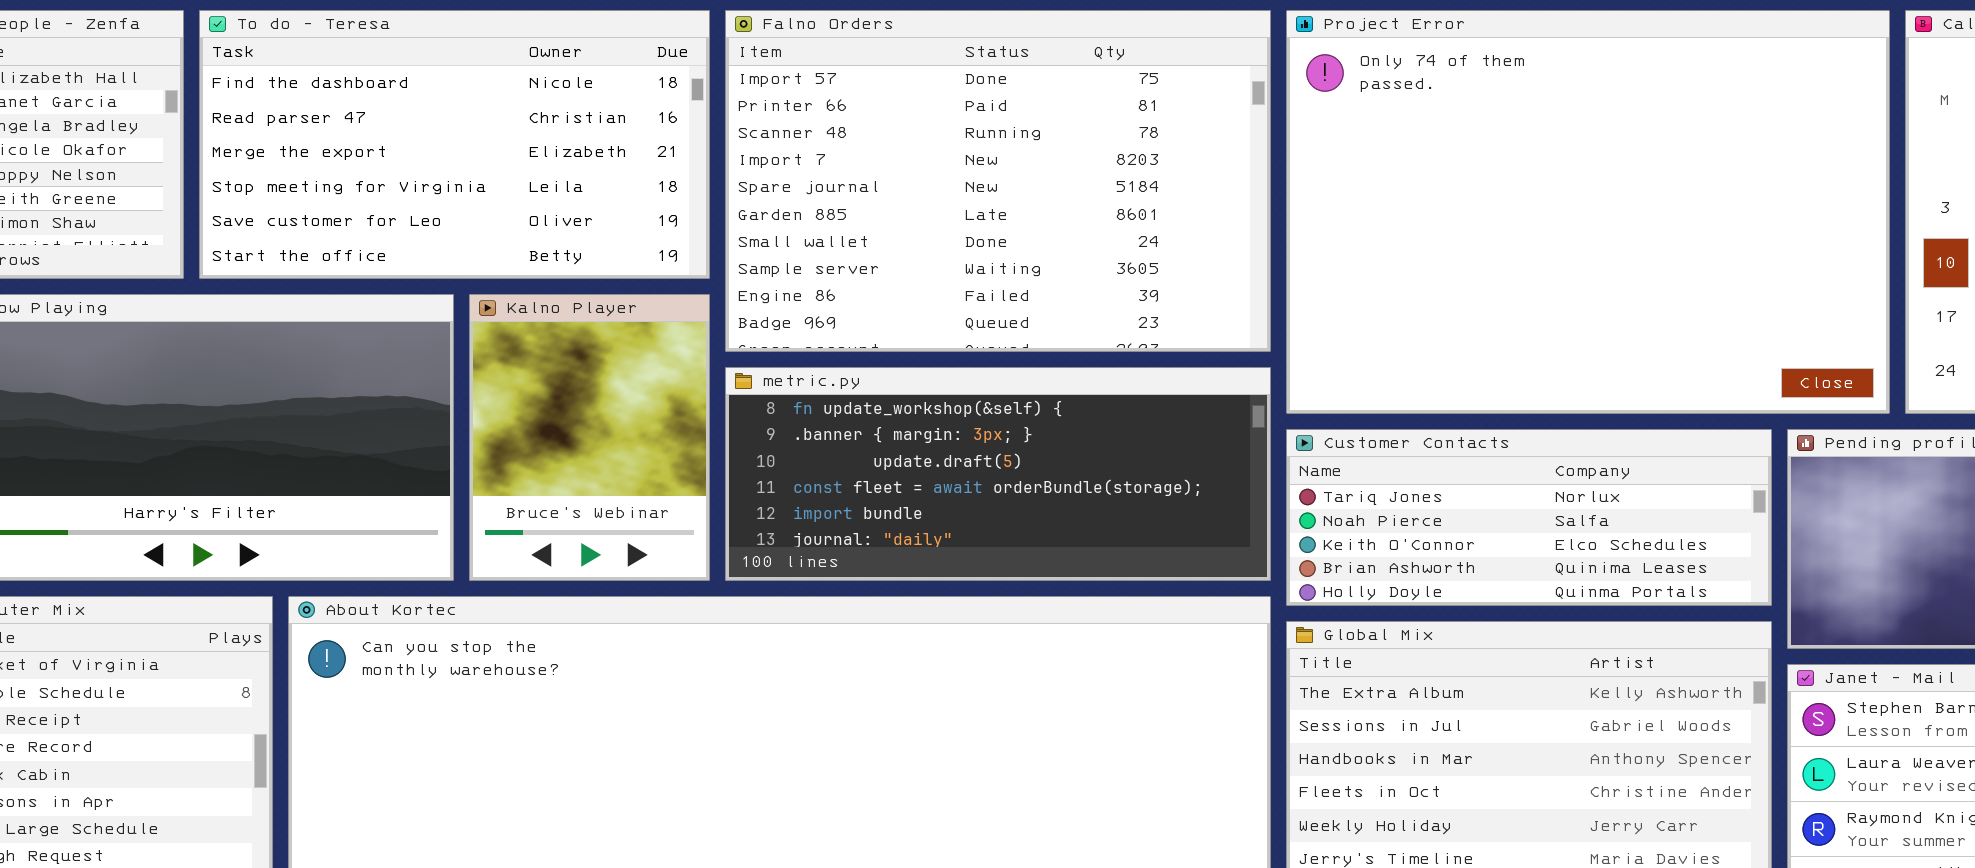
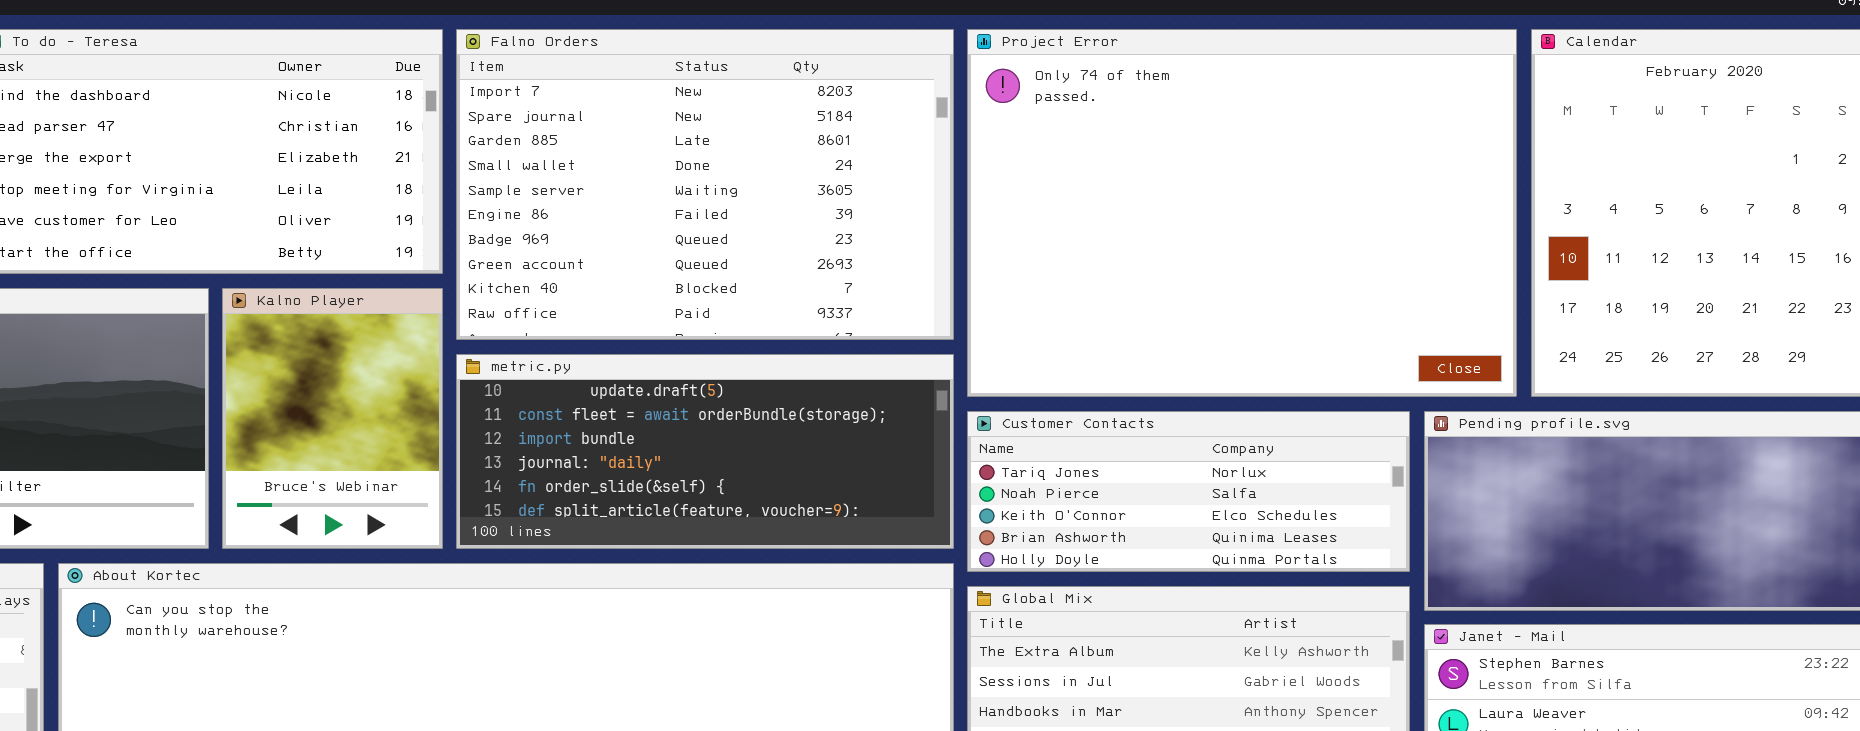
Falno Orders: [725,10,1271,352] -> [456,29,954,340], scrolled down 3 rows
metric.py: [725,367,1271,581] -> [456,354,954,549], scrolled down 2 rows

